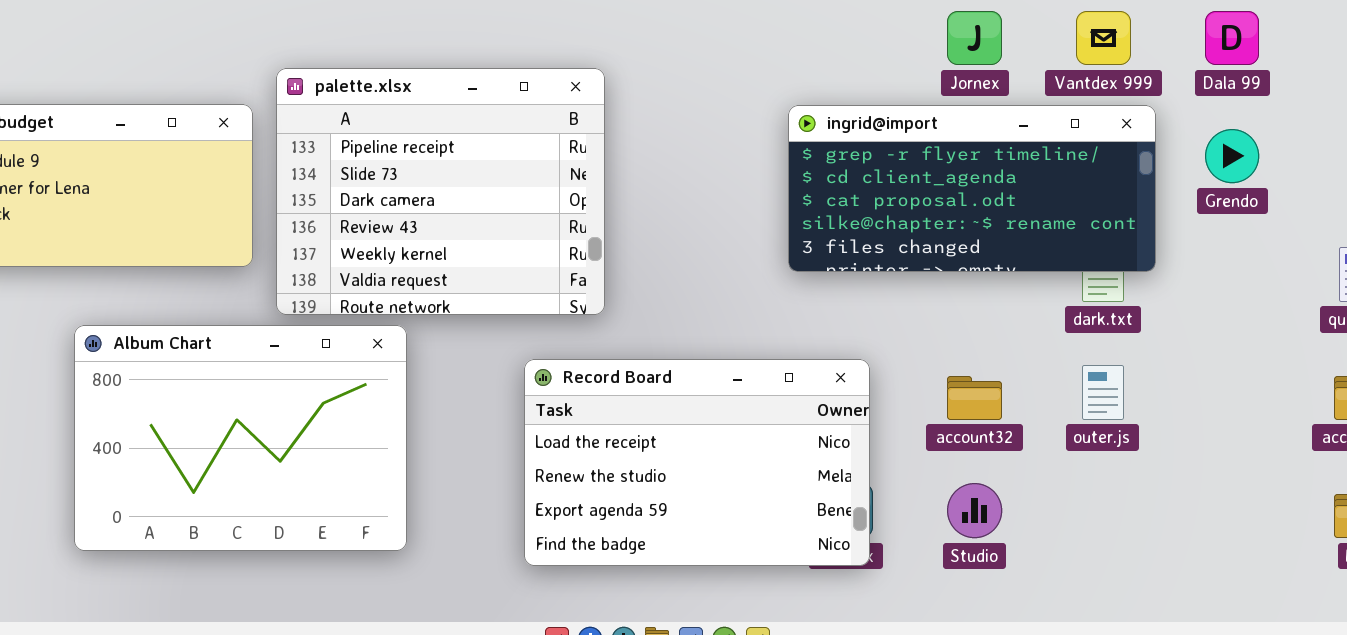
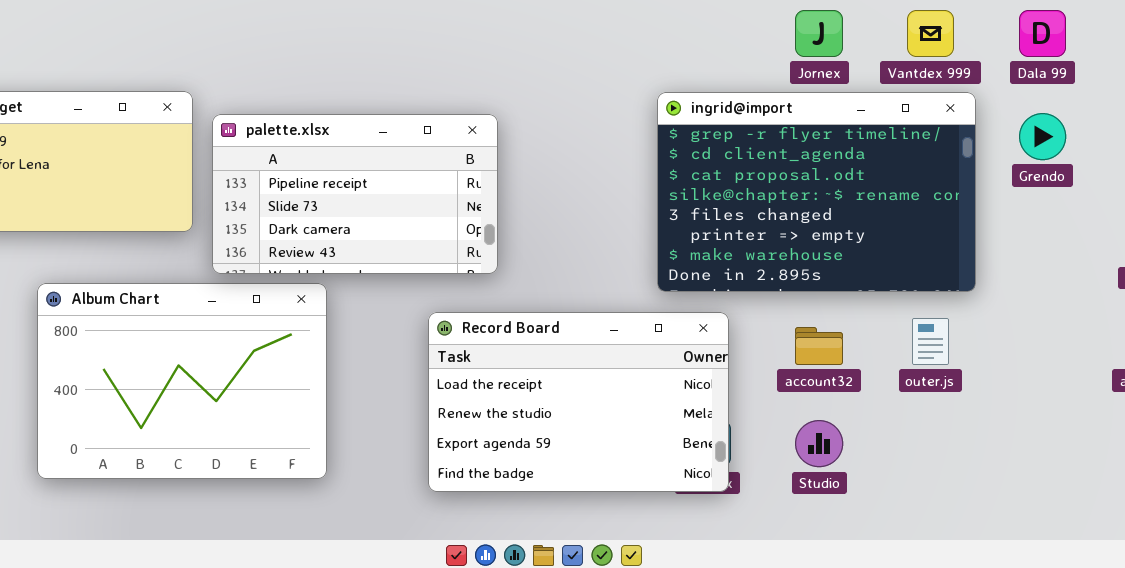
palette.xlsx: [276,68,605,315] -> [212,114,498,274], resized
ingrid@import: [788,105,1156,272] -> [657,92,976,292], resized

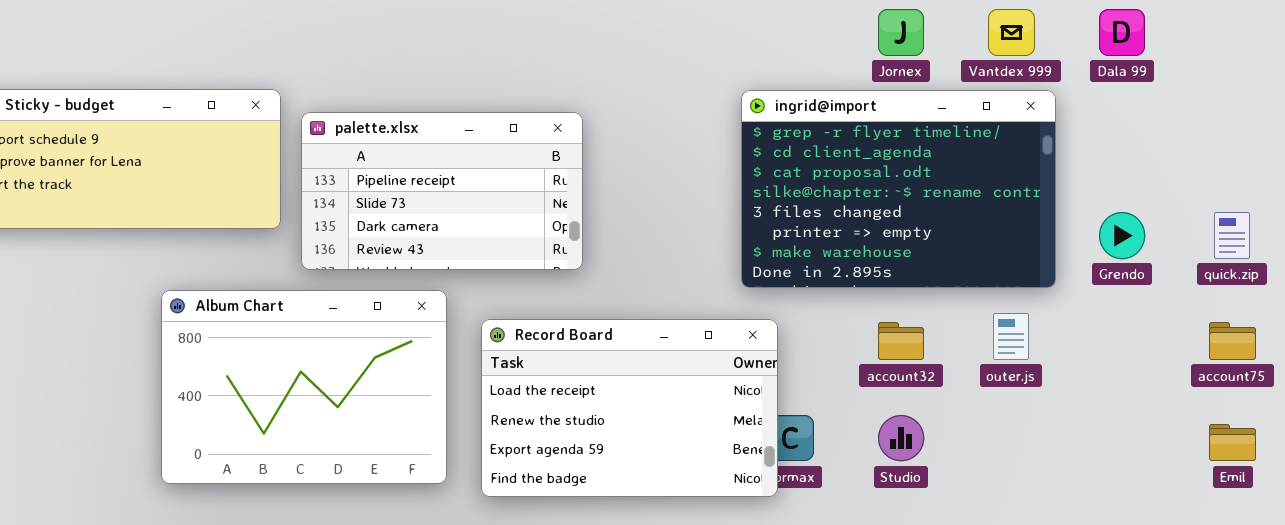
Grendo: [1019,113,1066,160] -> [1099,212,1145,259], moved
Album Chart: [37,283,327,479] -> [161,290,447,484], moved
Record Board: [428,312,729,492] -> [481,319,778,497], moved

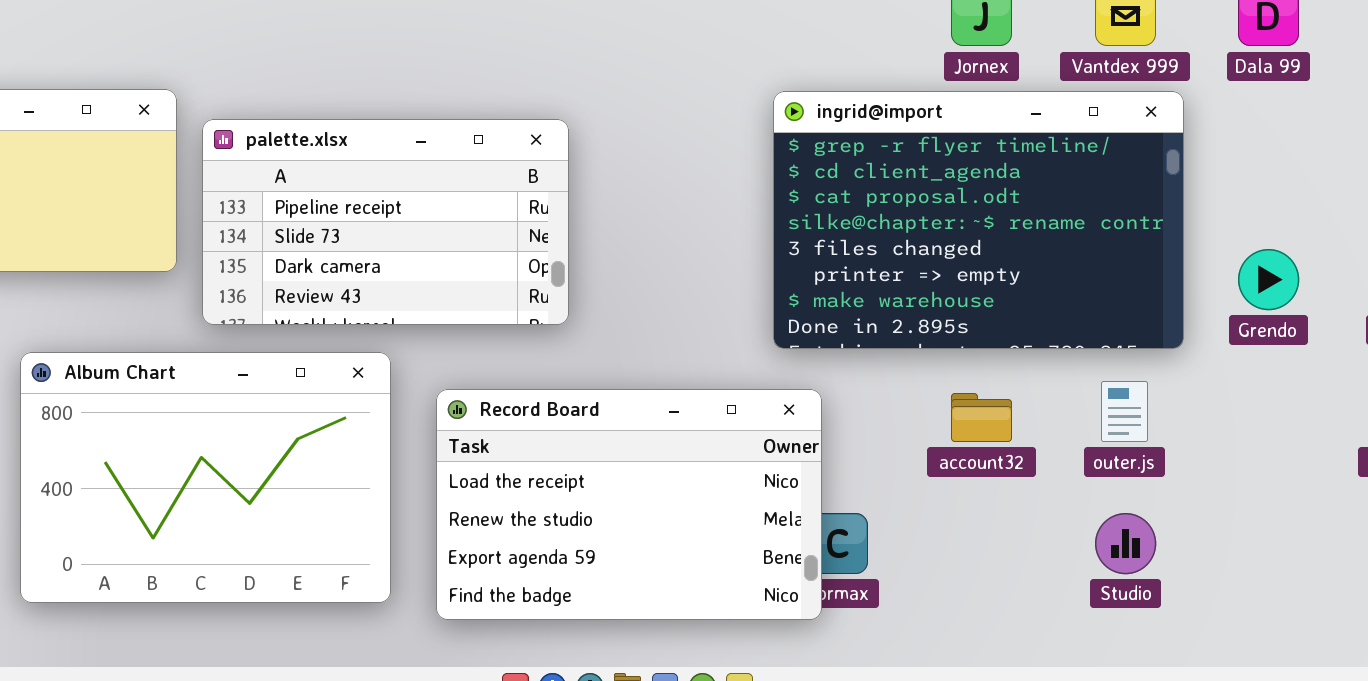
Studio: [878,415,924,461] -> [1095,513,1156,574], moved

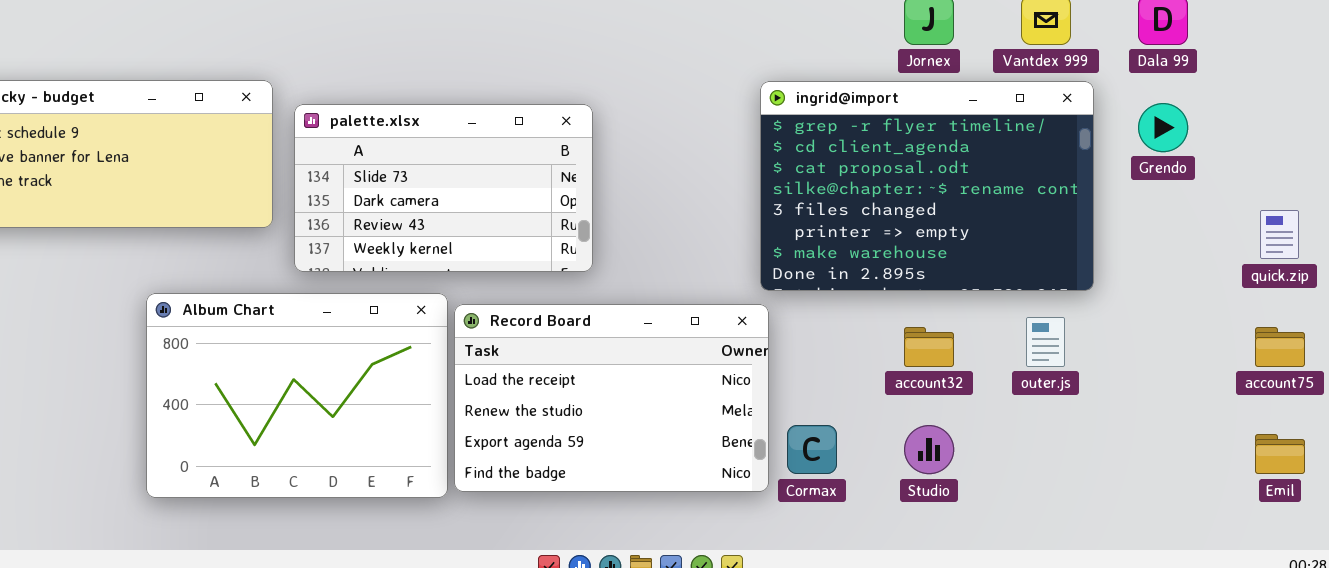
palette.xlsx: [202,119,569,325] -> [294,104,593,272], scrolled down 1 row
Grendo: [1238,249,1299,310] -> [1138,103,1188,152], moved
Record Board: [436,389,822,620] -> [454,304,769,492], moved
Studio: [1095,513,1156,574] -> [904,425,954,474], moved

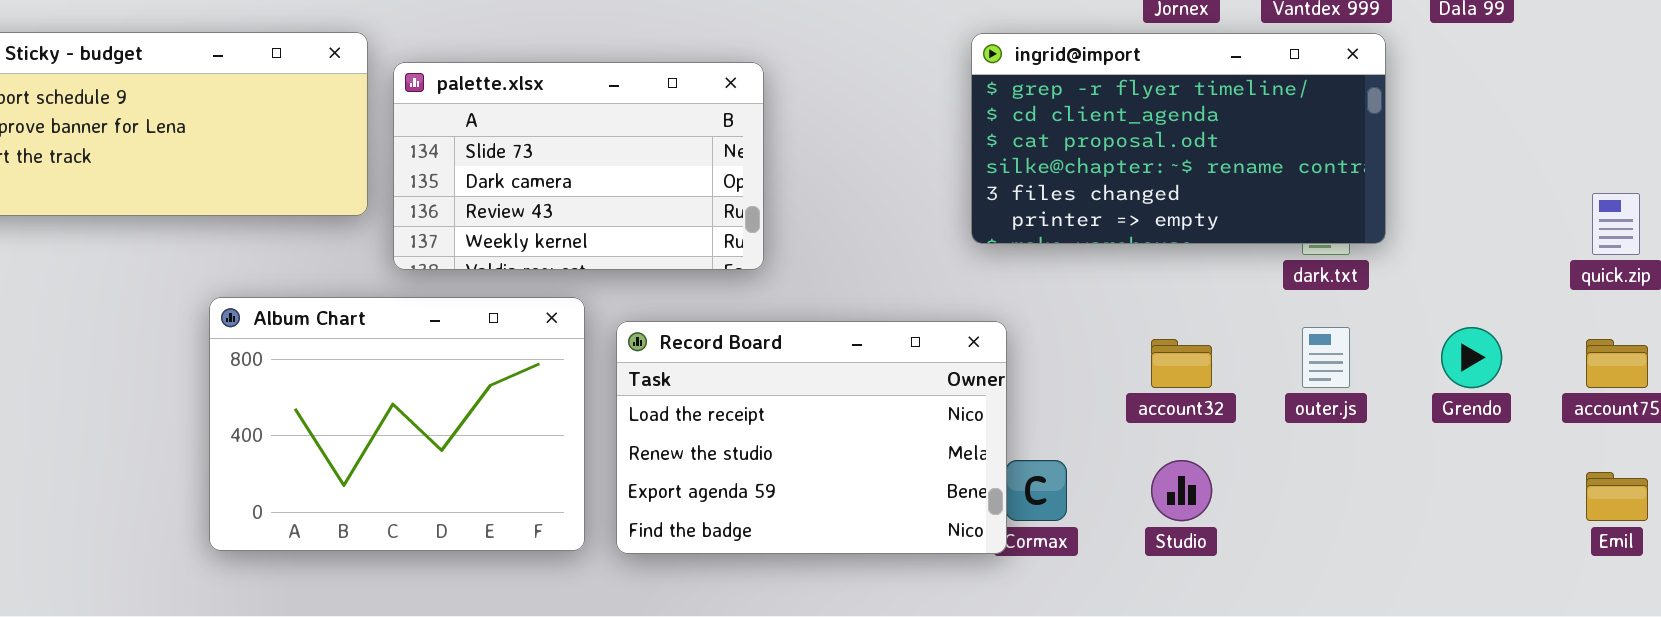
ingrid@import: [760,81,1094,291] -> [971,33,1386,244], resized
Grendo: [1138,103,1188,152] -> [1441,327,1502,388], moved
Record Board: [454,304,769,492] -> [616,321,1007,554], moved

